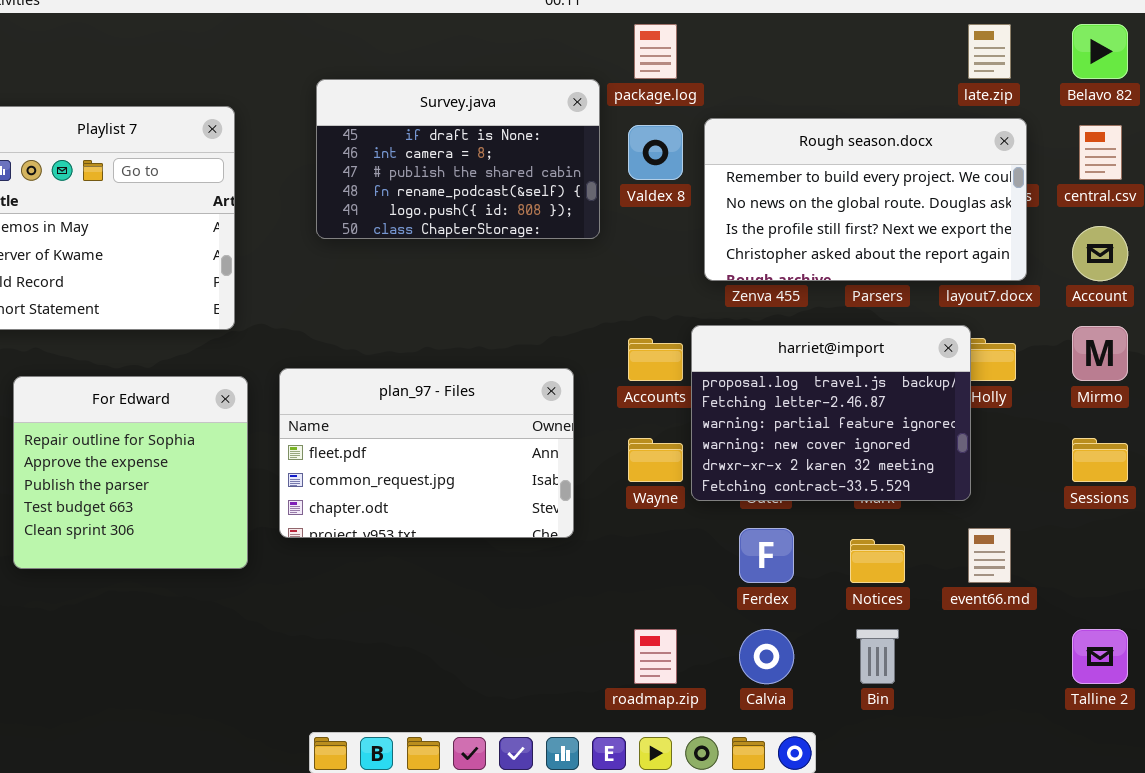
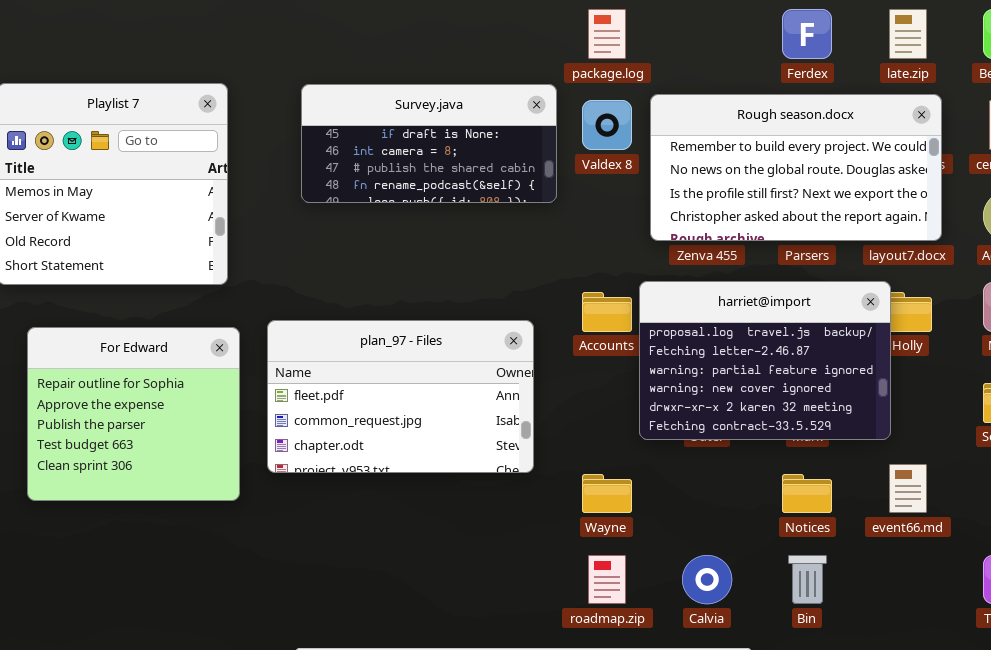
Survey.java: [316,79,600,239] -> [301,84,557,203], resized
Wayne: [628,438,683,482] -> [582,474,632,513], moved
Ferdex: [739,528,794,583] -> [782,9,832,59], moved

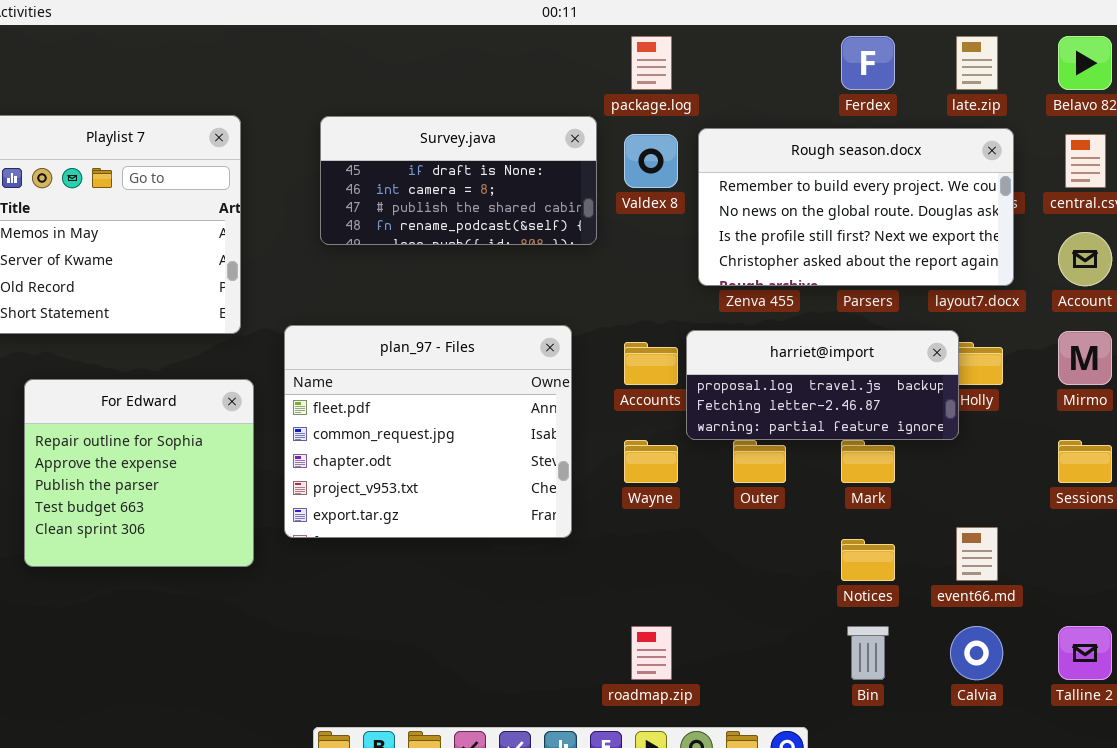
harriet@import: [639,281,891,440] -> [686,330,959,440], resized
plan_97 - Files: [267,320,534,473] -> [284,325,572,538], resized
Wayne: [582,474,632,513] -> [624,440,678,483], moved
Calvia: [682,555,732,604] -> [950,626,1003,680], moved

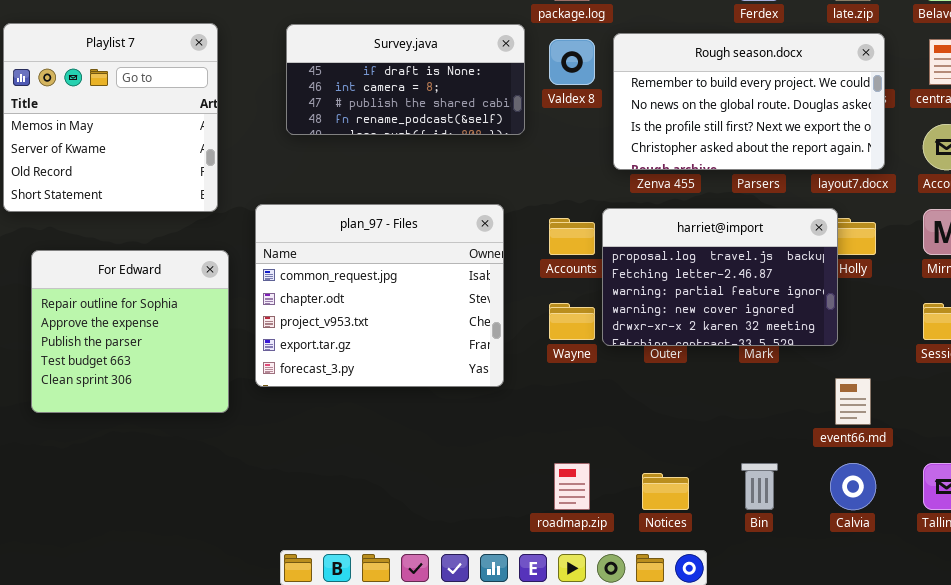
plan_97 - Files: [284,325,572,538] -> [255,204,504,387], scrolled down 1 row
harriet@import: [686,330,959,440] -> [602,208,838,346], resized
Notices: [841,539,895,581] -> [642,473,689,510], moved

